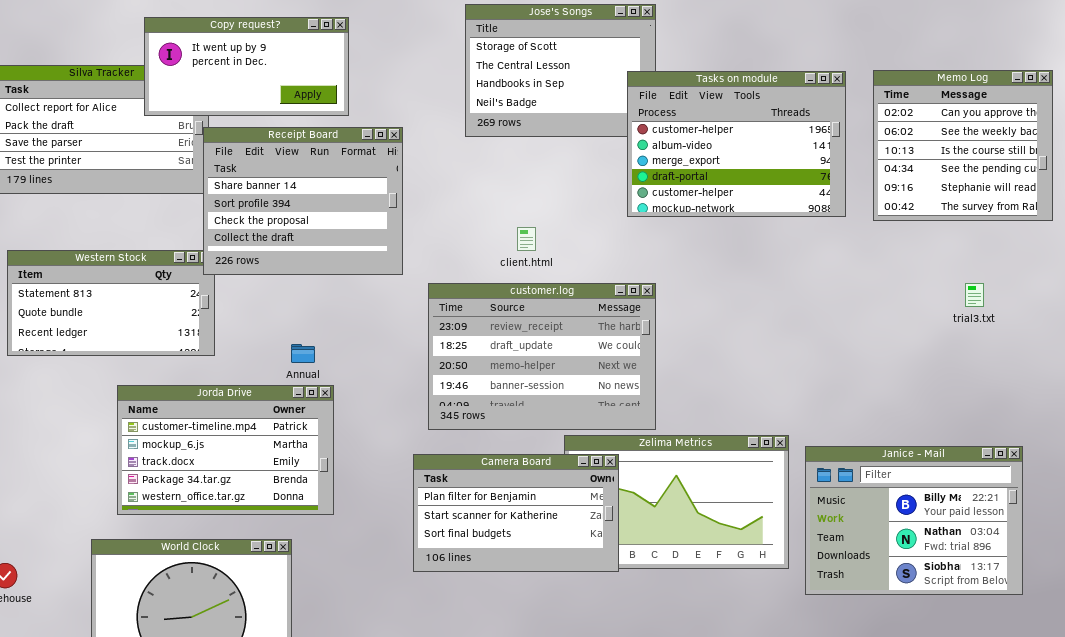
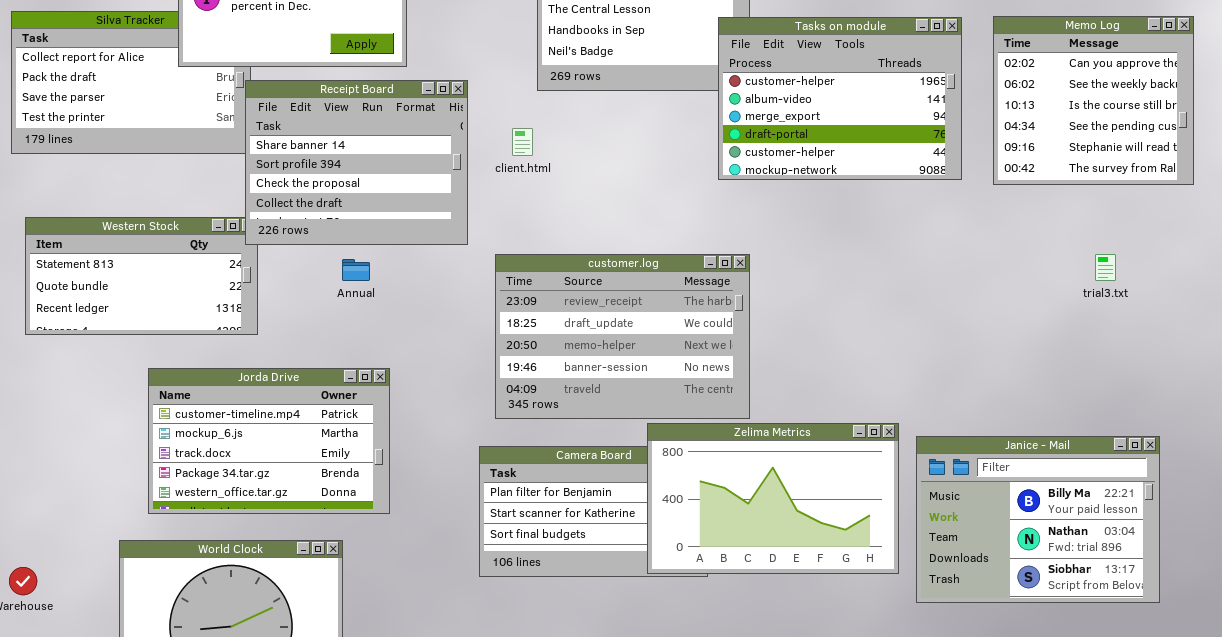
client.html: [517,227,536,251] -> [512,128,533,156], moved
Annual: [291,344,315,363] -> [342,259,370,281], moved
Zelima Metrics: [564,435,789,569] -> [647,423,899,574], raised

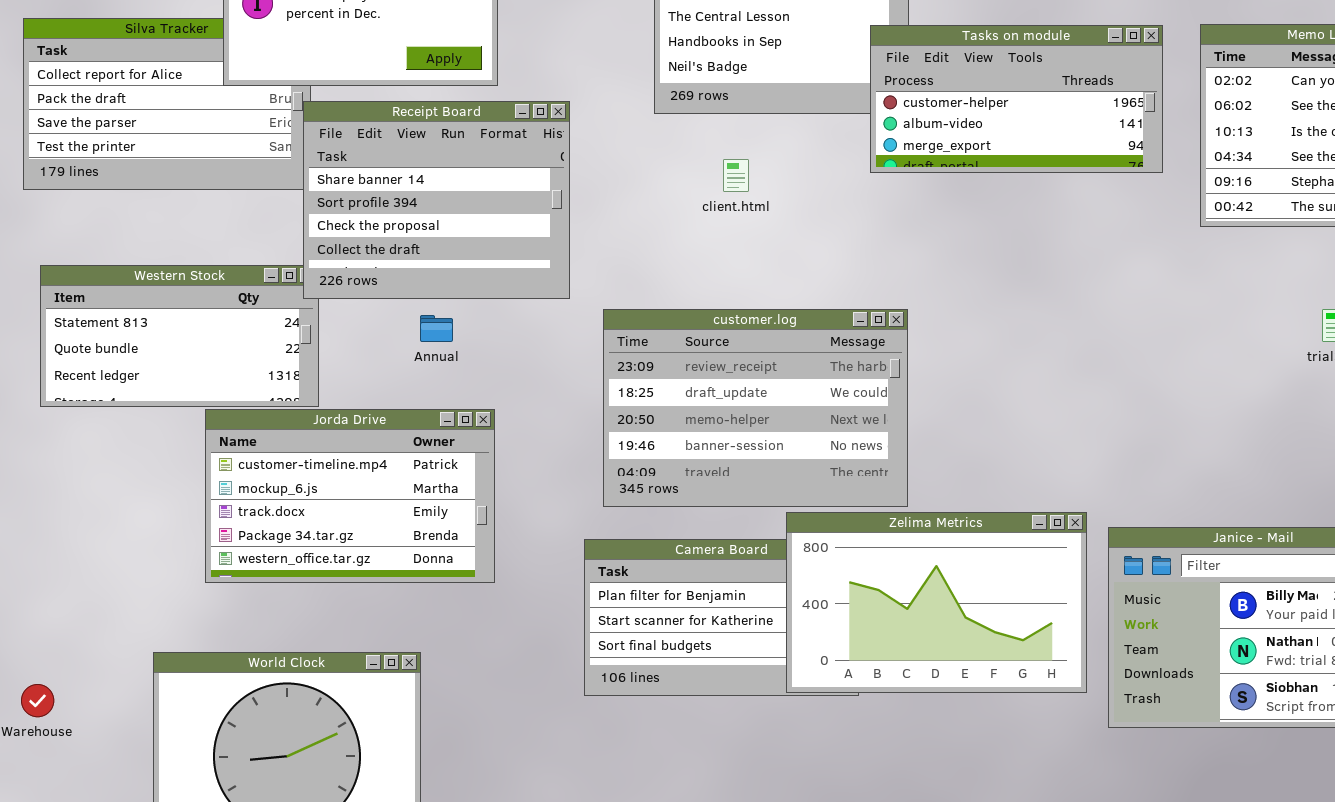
Tasks on module: [718,17,962,180] -> [870,25,1163,173], resized
client.html: [512,128,533,156] -> [723,159,749,192], moved
Jorda Drive: [148,368,390,514] -> [205,409,495,583], moved

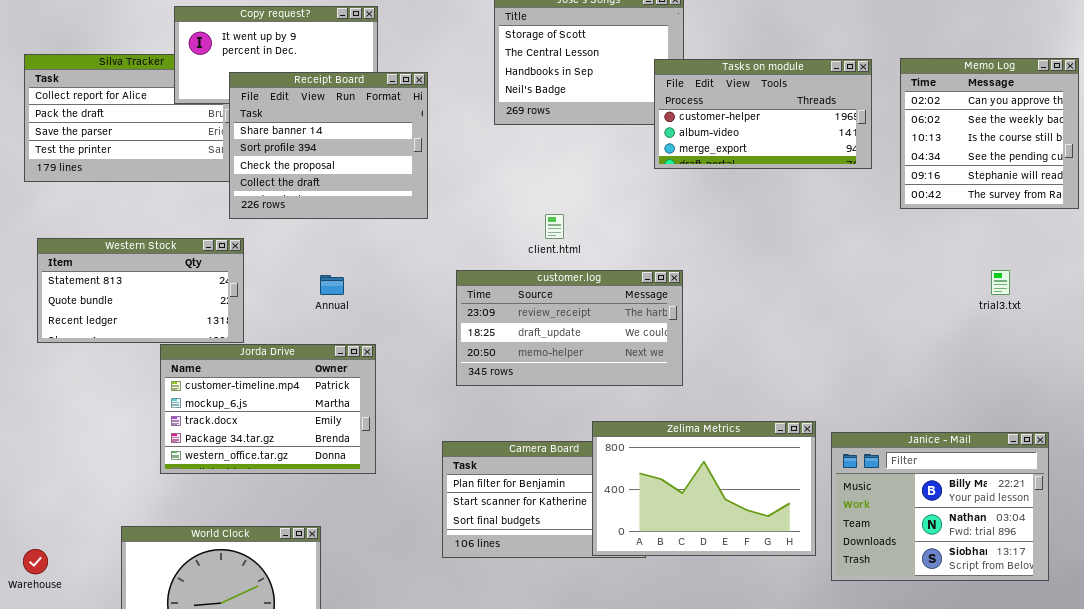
Receipt Board: [303,101,570,299] -> [229,72,428,219], moved
client.html: [723,159,749,192] -> [545,214,564,239], moved
customer.log: [603,309,908,507] -> [456,270,683,386], resized

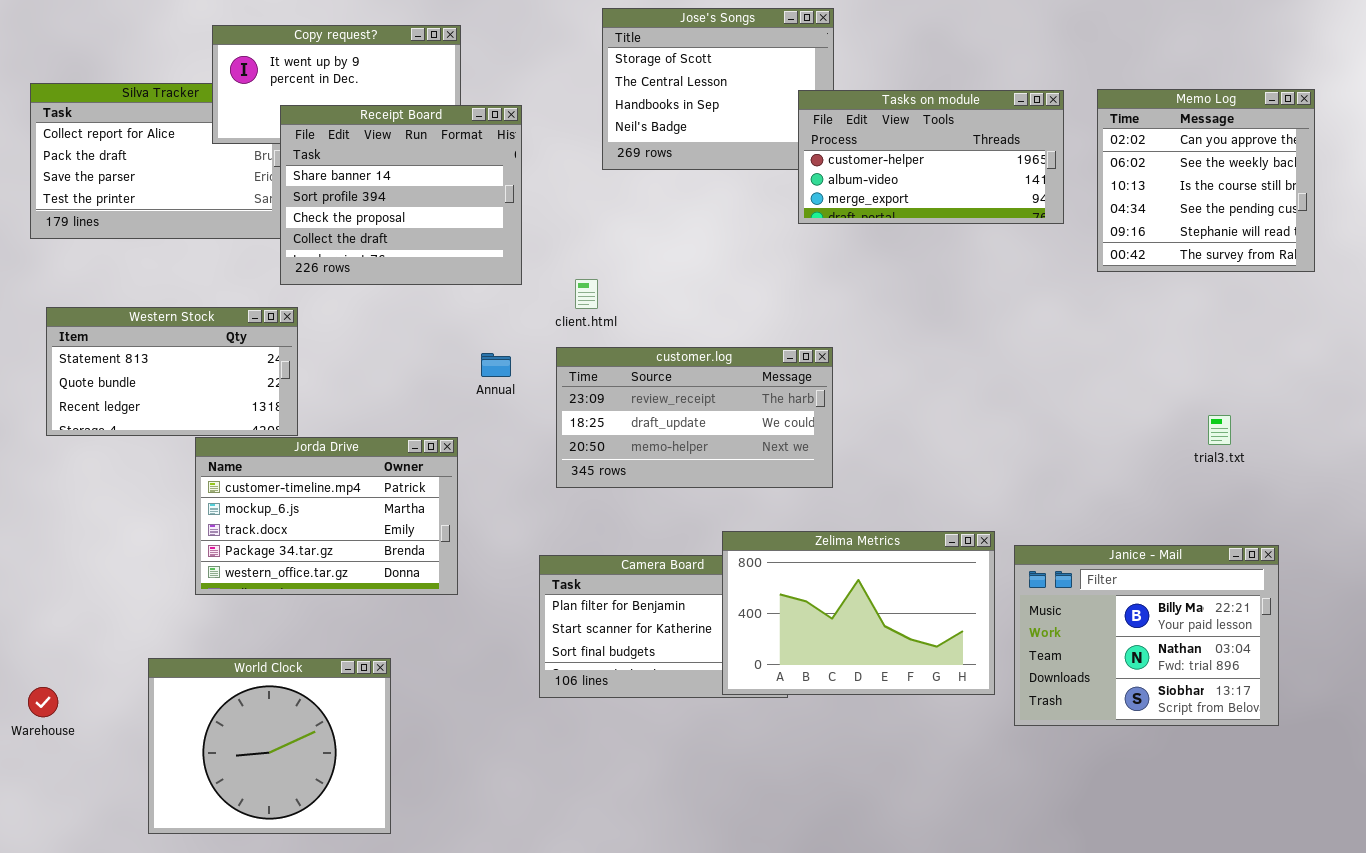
client.html: [545,214,564,239] -> [575,279,598,309], moved
trial3.txt: [991,270,1010,295] -> [1208,415,1231,445], moved
Annual: [320,275,344,295] -> [481,353,511,377], moved

